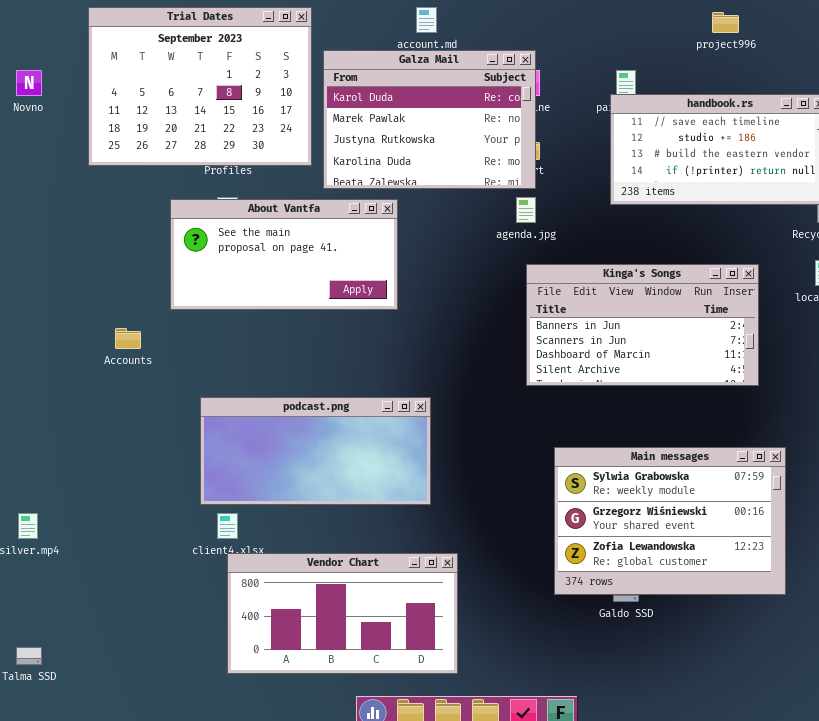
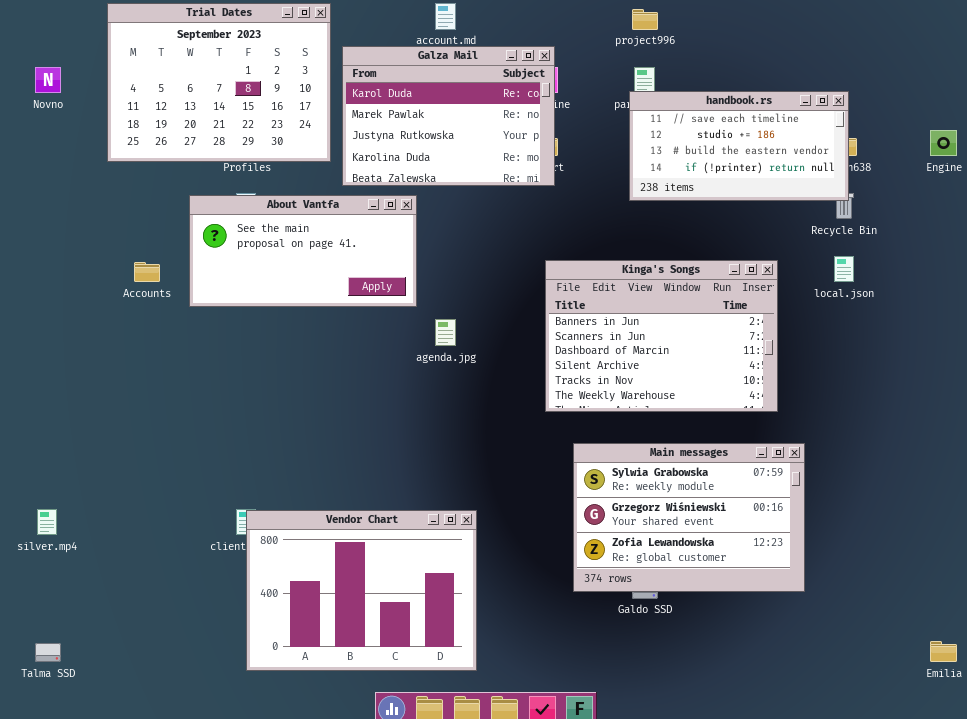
project996: [712,12,739,33] -> [632,9,658,30], moved
agenda.jpg: [516,197,536,223] -> [435,319,456,346], moved
Kinga's Songs: [526,264,759,386] -> [545,260,778,412], resized
Accounts: [115,328,141,349] -> [134,262,160,282], moved
podcast.png: [200,397,431,505] -> none, closed
Vendor Chart: [227,553,458,674] -> [246,510,477,671], resized

